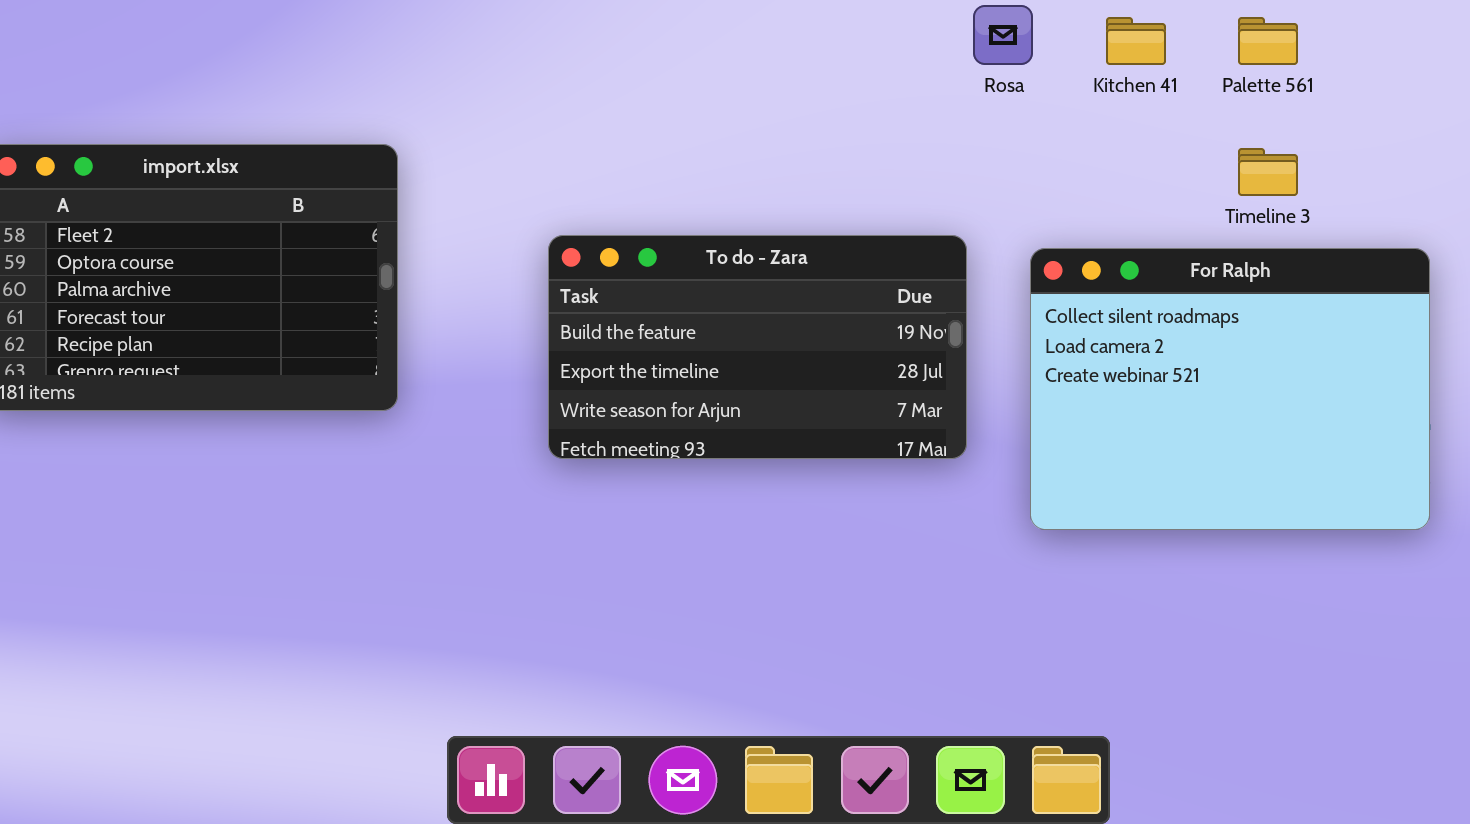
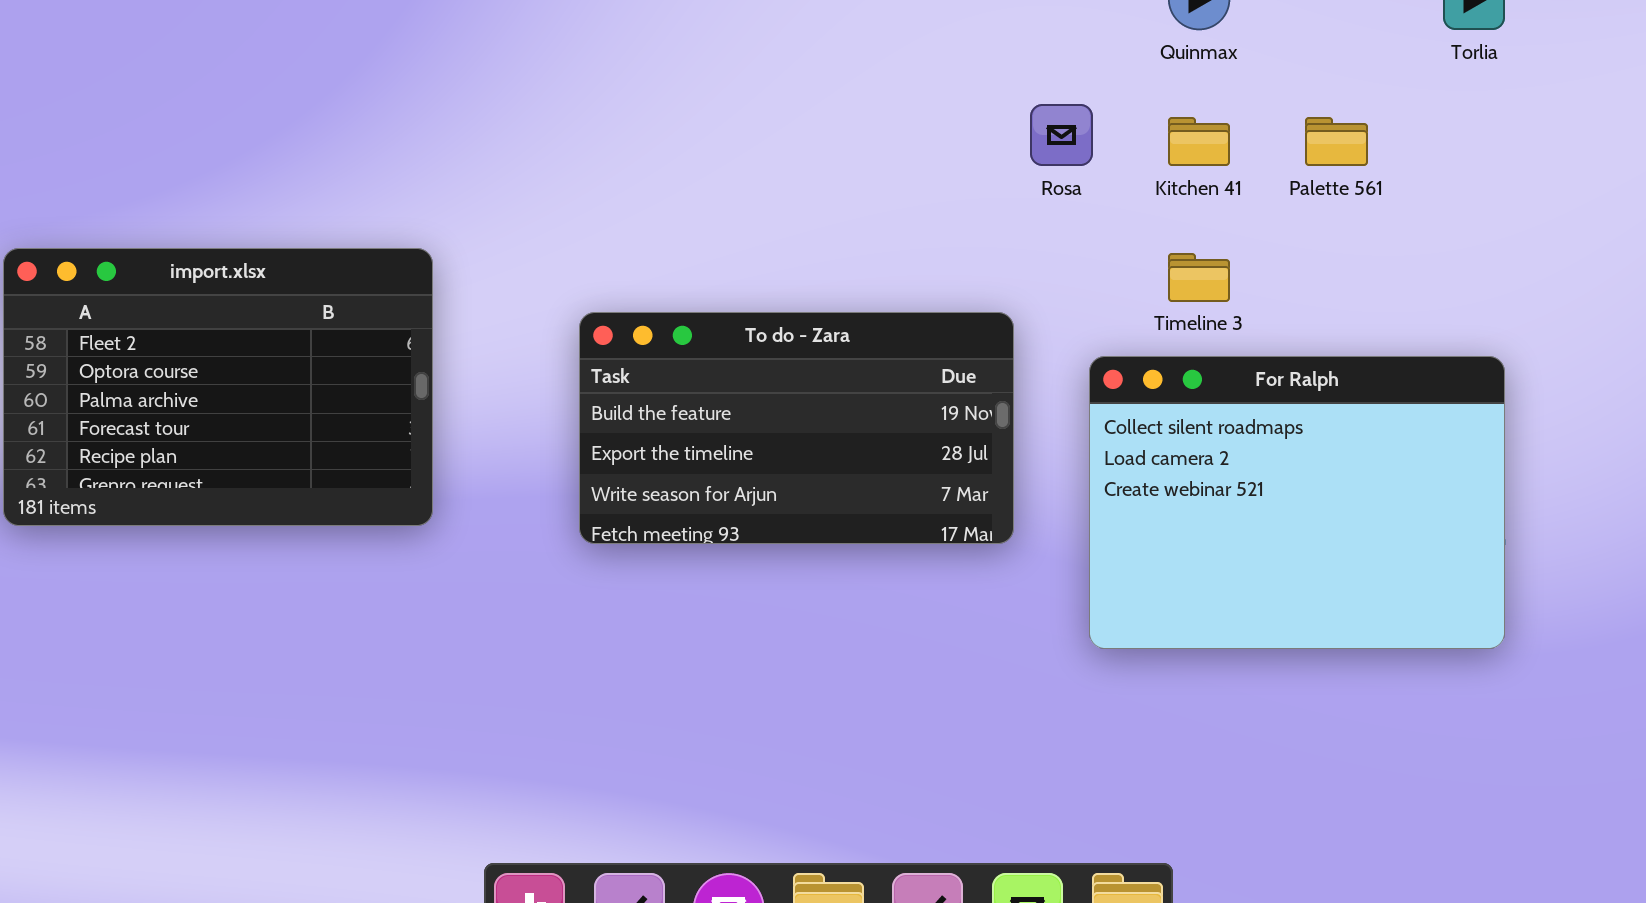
Timeline 3: [1238,148,1298,196] -> [1168,253,1230,302], moved
To do - Zara: [548,235,967,459] -> [579,312,1014,544], moved

